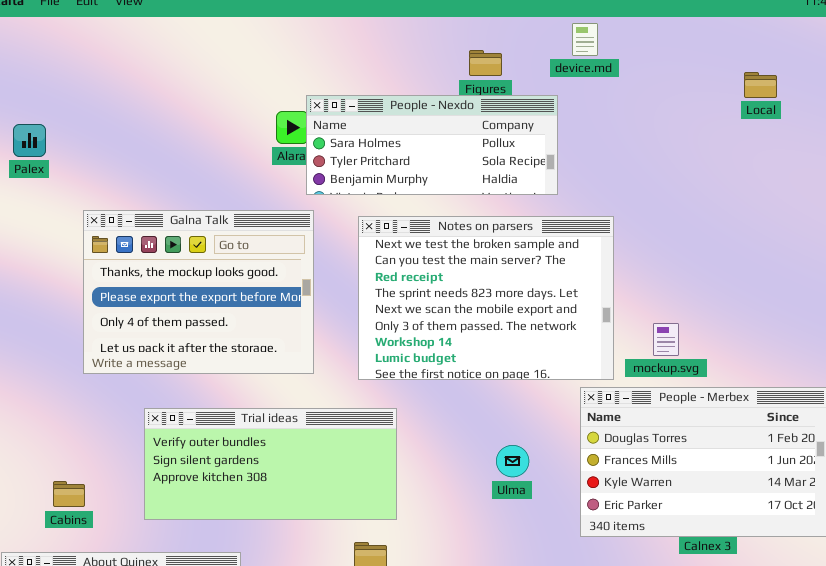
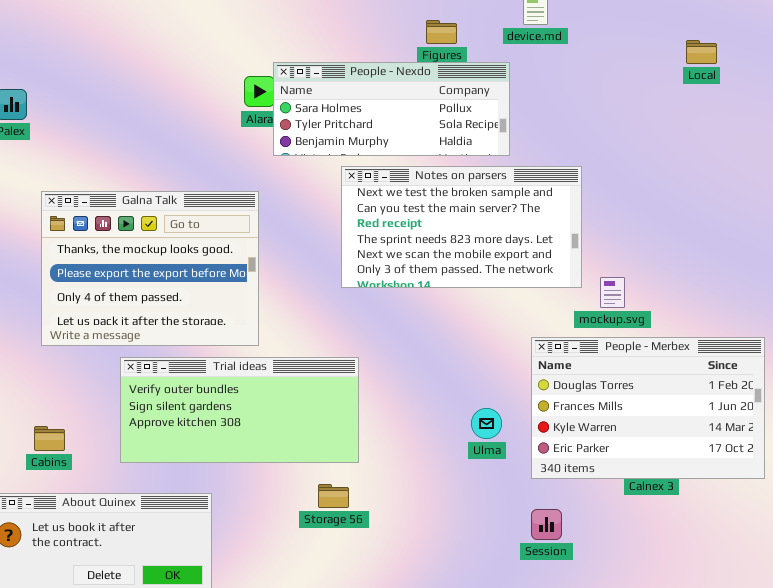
Galna Talk: [83,210,314,374] -> [41,191,259,346], moved
Notes on parsers: [358,216,614,380] -> [341,166,582,288], moved, resized
Ulma: [496,445,529,477] -> [471,408,502,439], moved

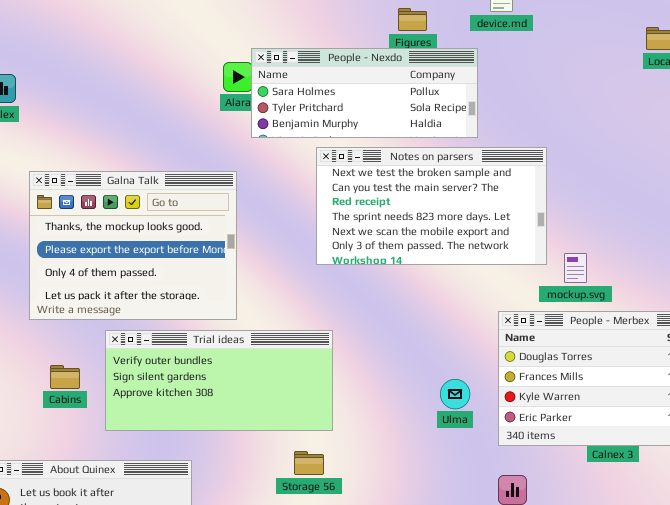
Cabins: [34,426,65,451] -> [50,365,80,389], moved

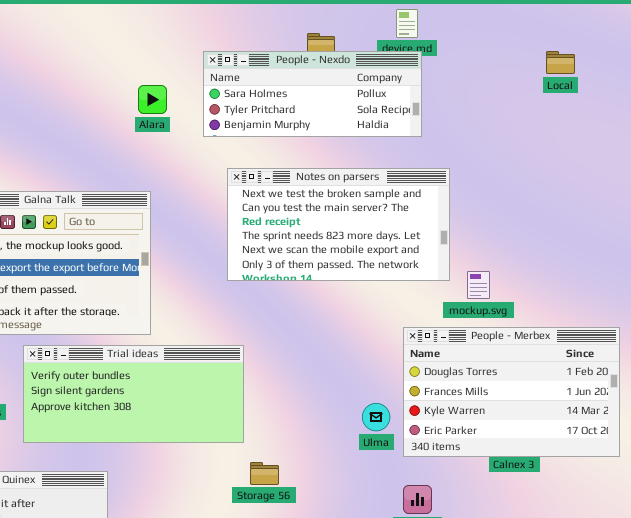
People - Nexdo: [251,48,478,138] -> [203,51,422,137], moved
Ulma: [440,379,470,409] -> [362,403,390,431], moved
Storage 56: [294,451,324,475] -> [250,462,279,485], moved

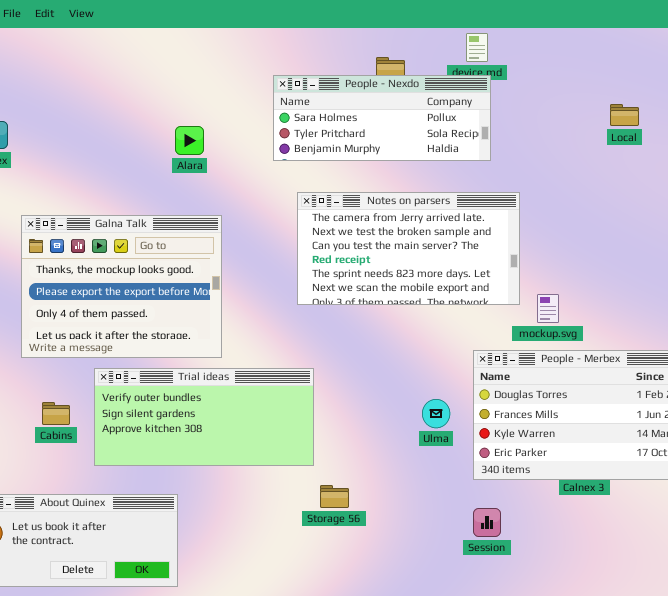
Local: [546,51,575,74] -> [610,104,639,126], moved
Alara: [138,85,167,114] -> [175,126,204,155], moved
Notes on parsers: [227,168,450,281] -> [297,192,520,305], scrolled up 1 row
Ulma: [362,403,390,431] -> [422,399,450,428], moved

